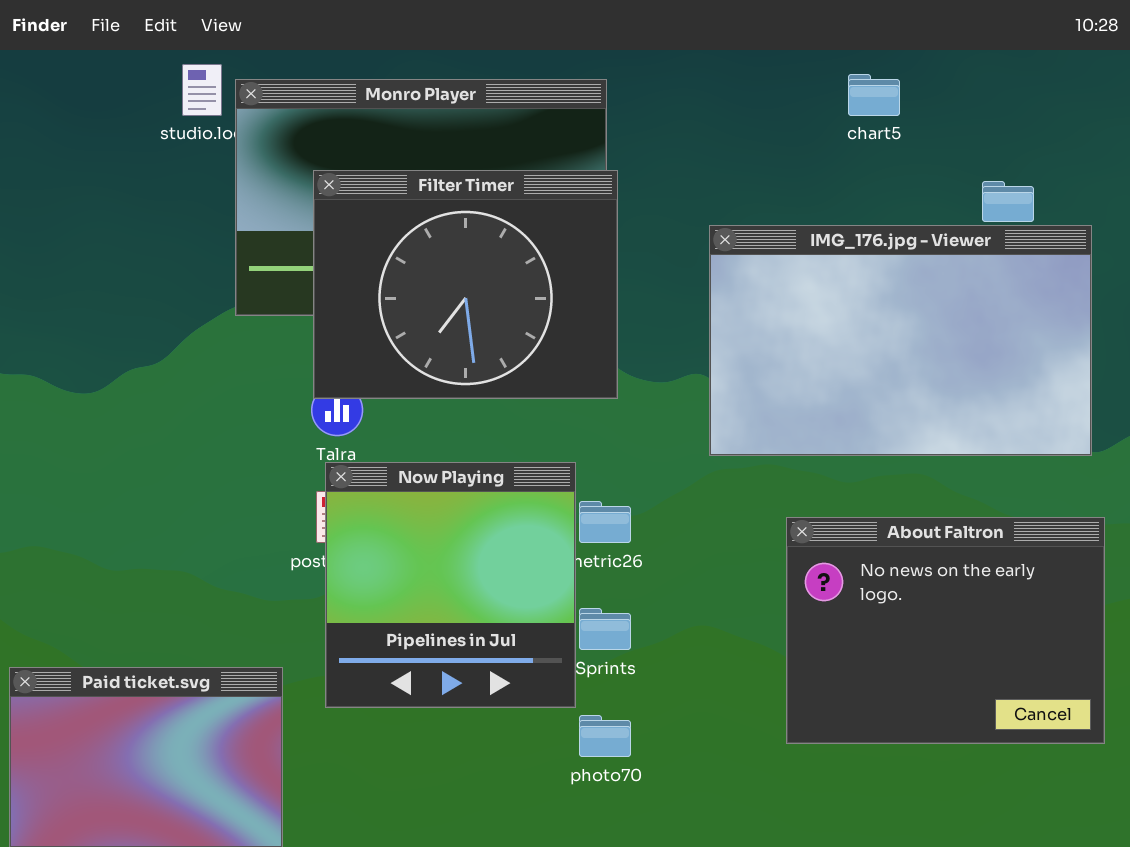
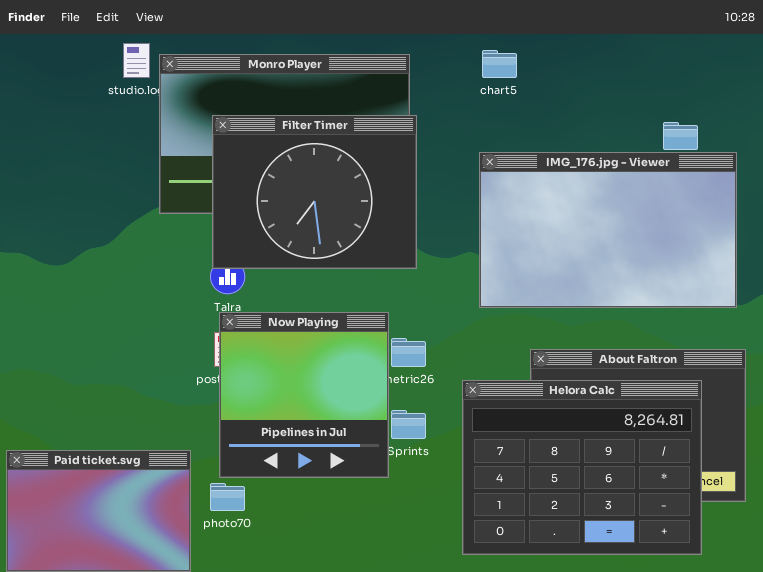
chart5: [848,74,900,116] -> [482,50,517,78], moved
Helora Calc: none -> [462,380,702,555], opened
photo70: [579,715,631,757] -> [210,483,245,511], moved

